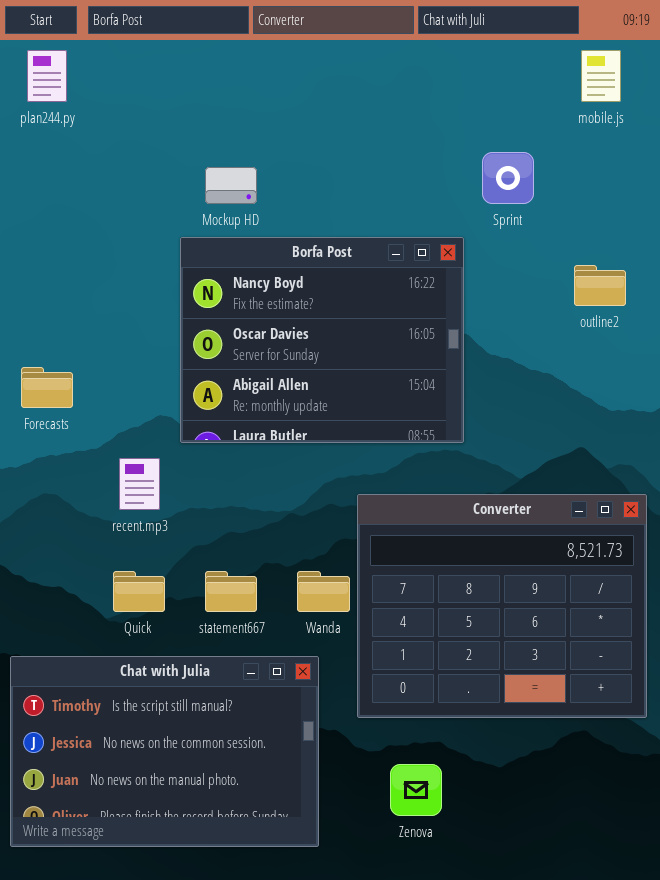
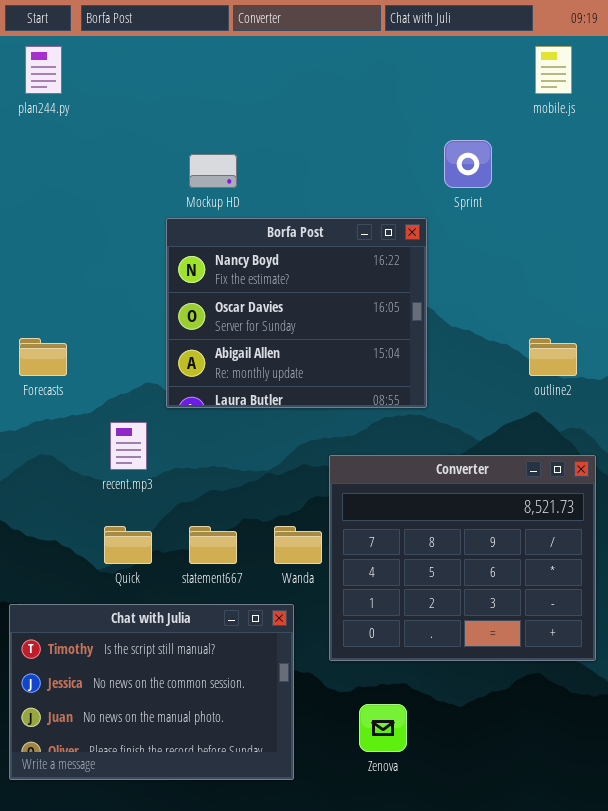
outline2: [574,265,626,306] -> [529,338,577,376], moved

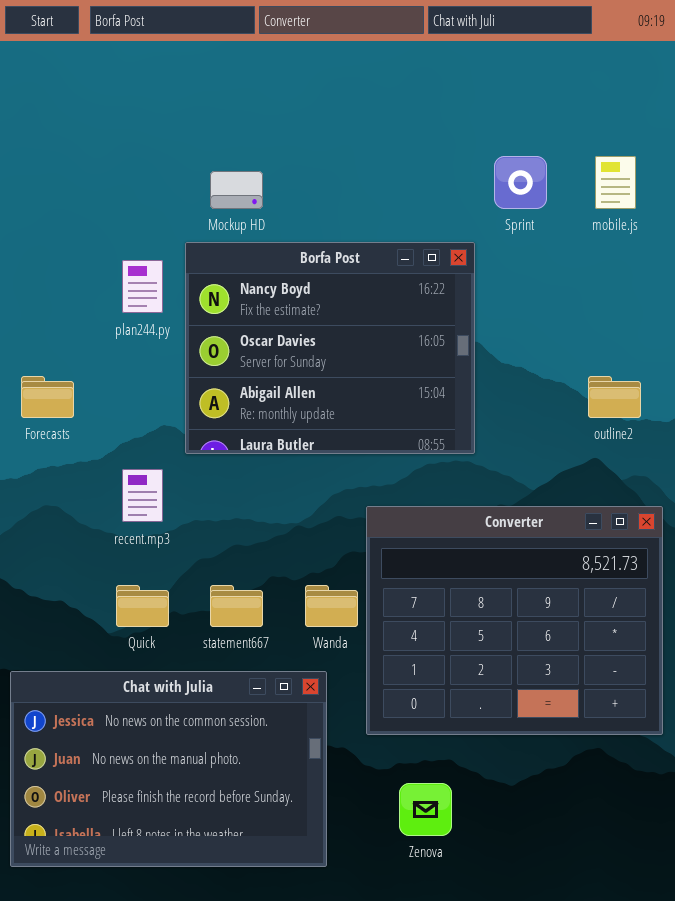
plan244.py: [25,46,62,94] -> [122,260,163,313], moved
mobile.js: [535,46,572,94] -> [595,156,636,209], moved
Chat with Julia: [9,604,294,780] -> [10,671,327,867], scrolled down 1 row

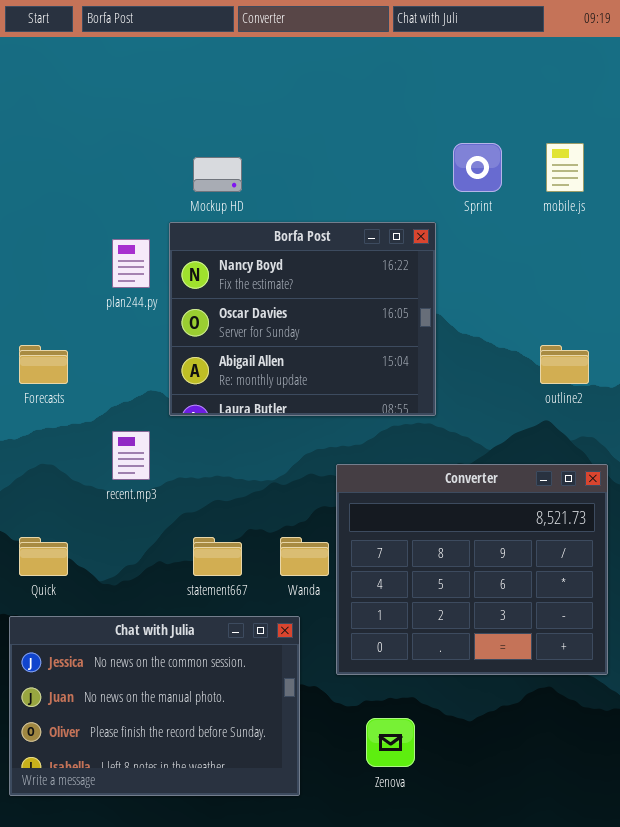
Quick: [116,585,169,627] -> [19,537,68,576], moved

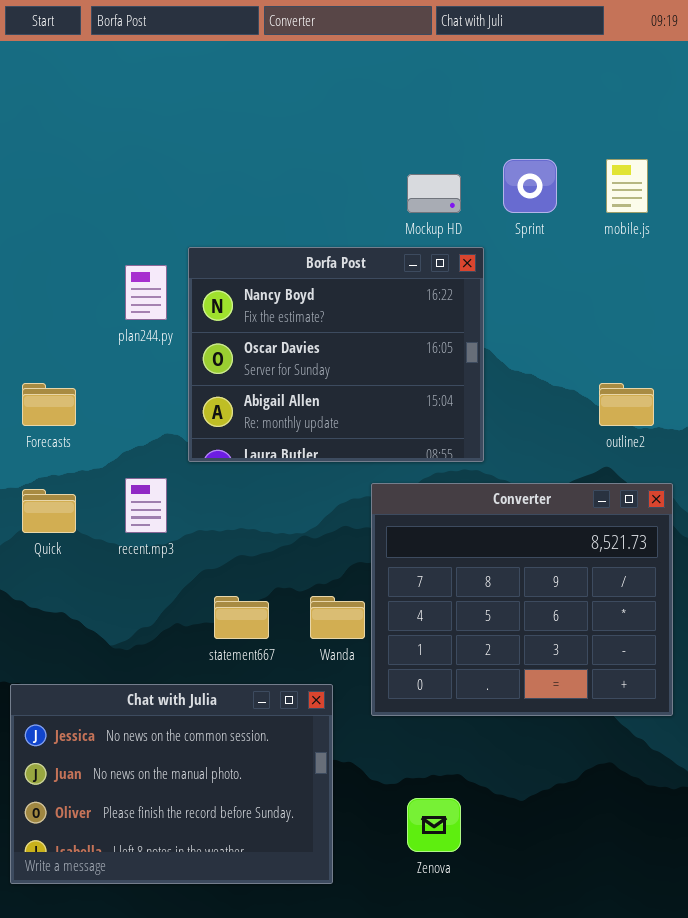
Mockup HD: [193,157,242,192] -> [407,174,461,213], moved
Converter: [336,464,608,675] -> [371,483,673,716], moved
Quick: [19,537,68,576] -> [22,489,76,533], moved

